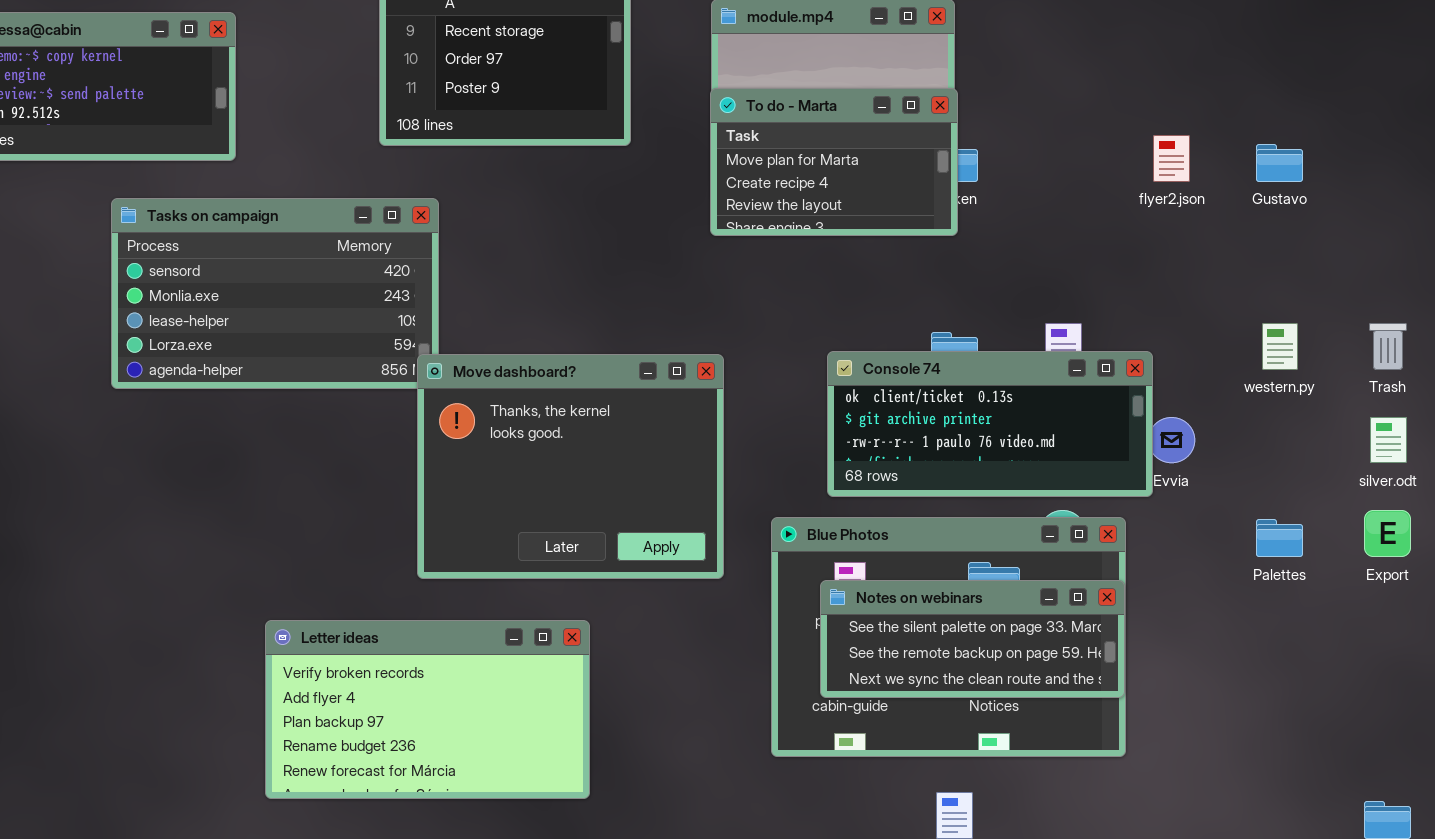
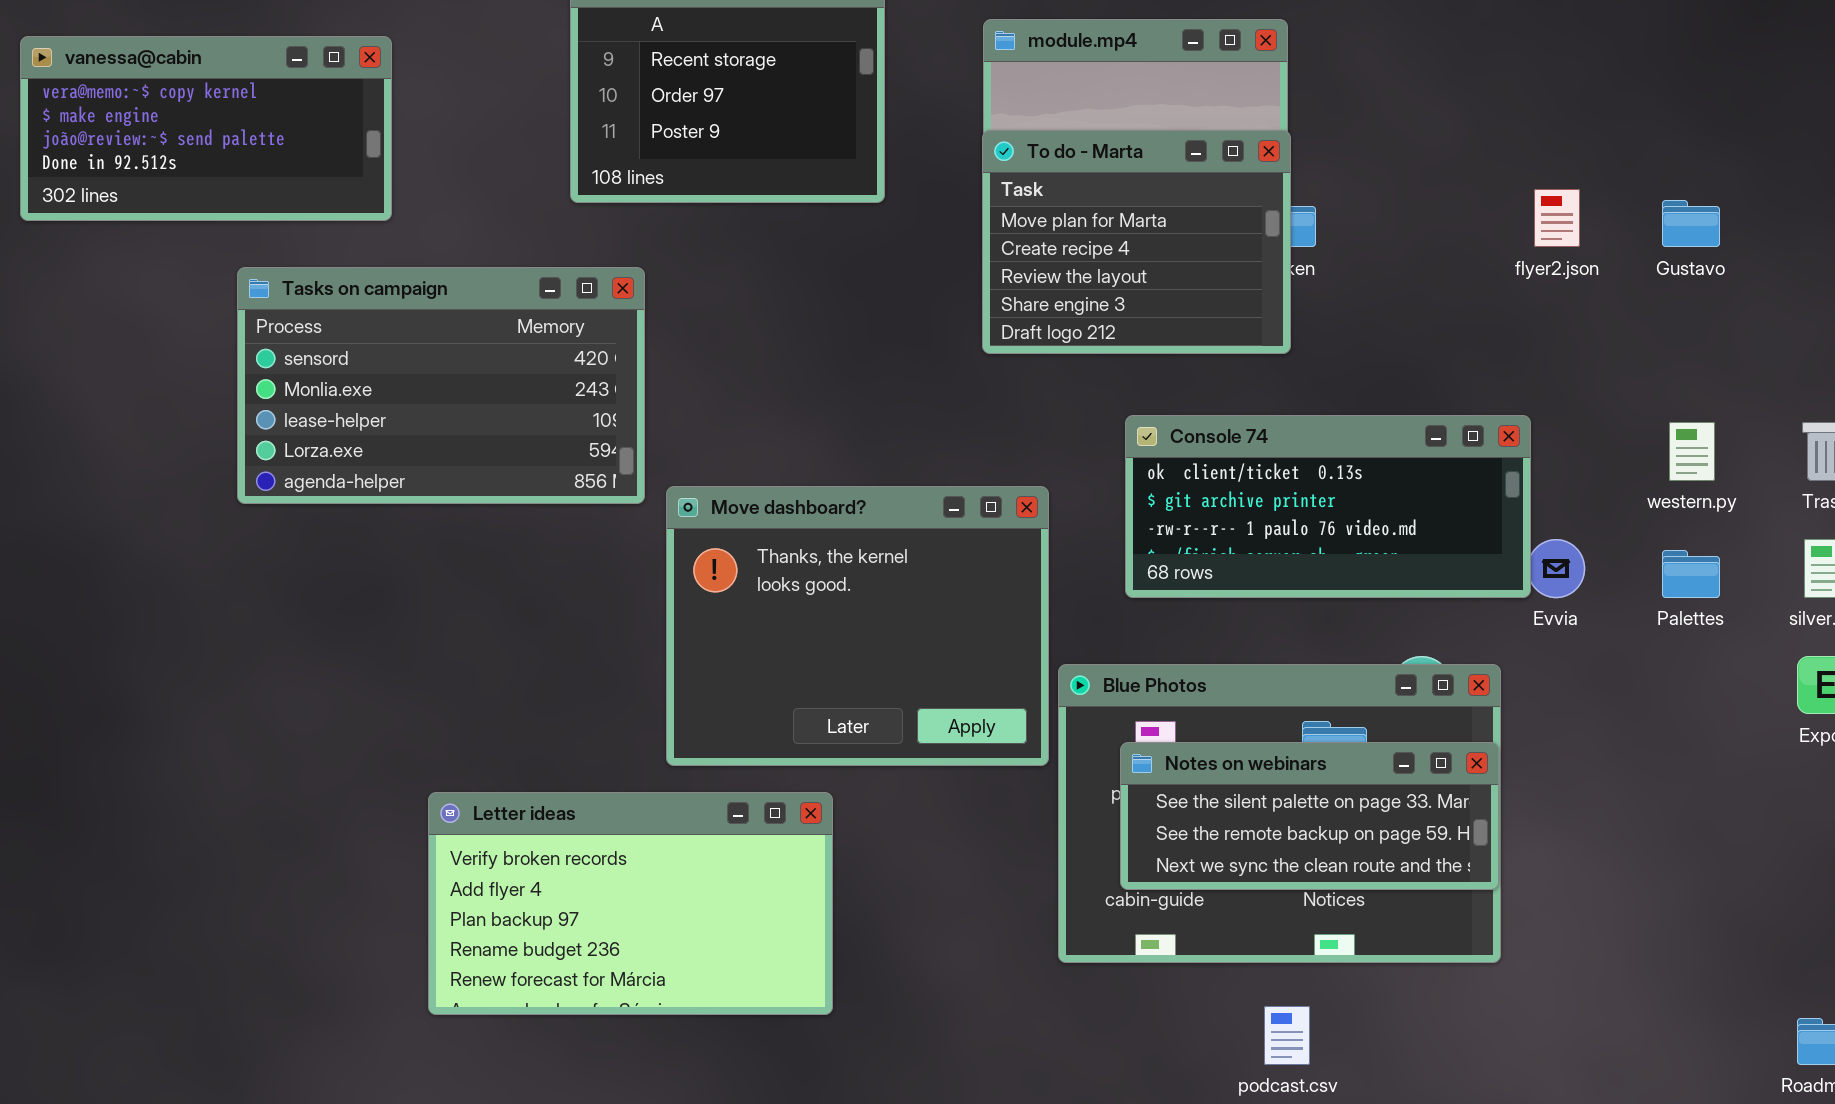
To do - Marta: [710,88,958,236] -> [982,130,1291,354], resized
Console 74: [827,351,1153,497] -> [1125,415,1531,598], moved
Move dashboard?: [417,354,724,579] -> [666,486,1049,766], moved
Palettes: [1256,519,1303,557] -> [1662,550,1720,598], moved

